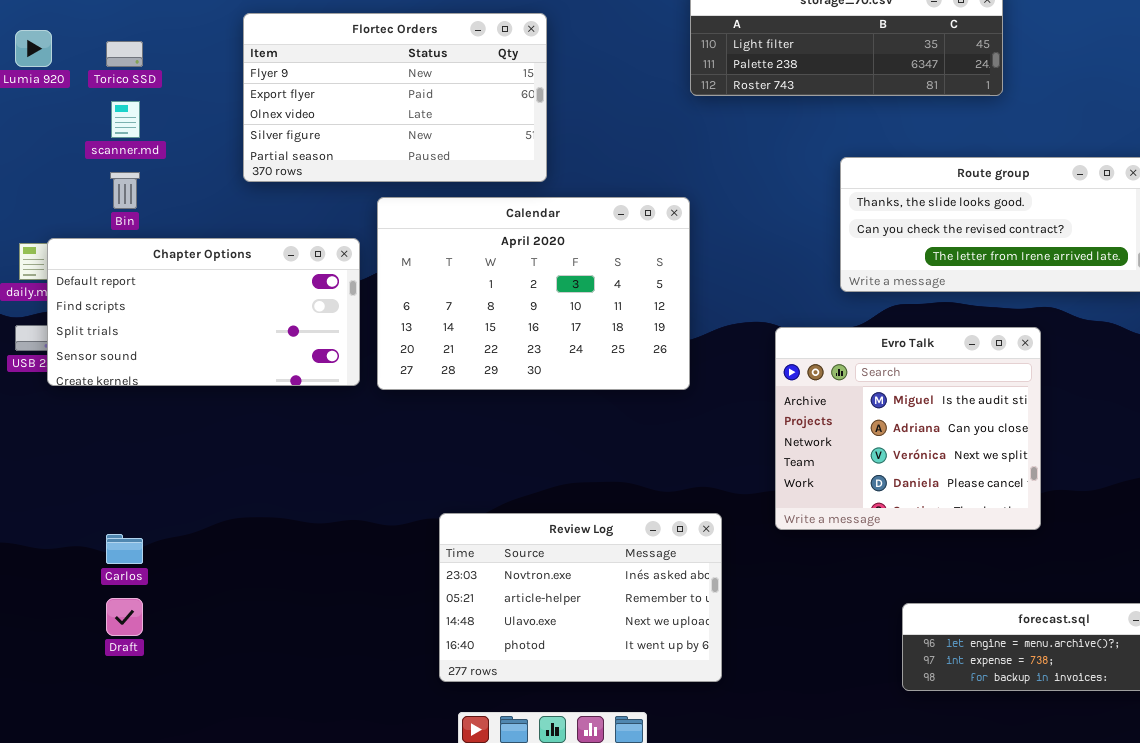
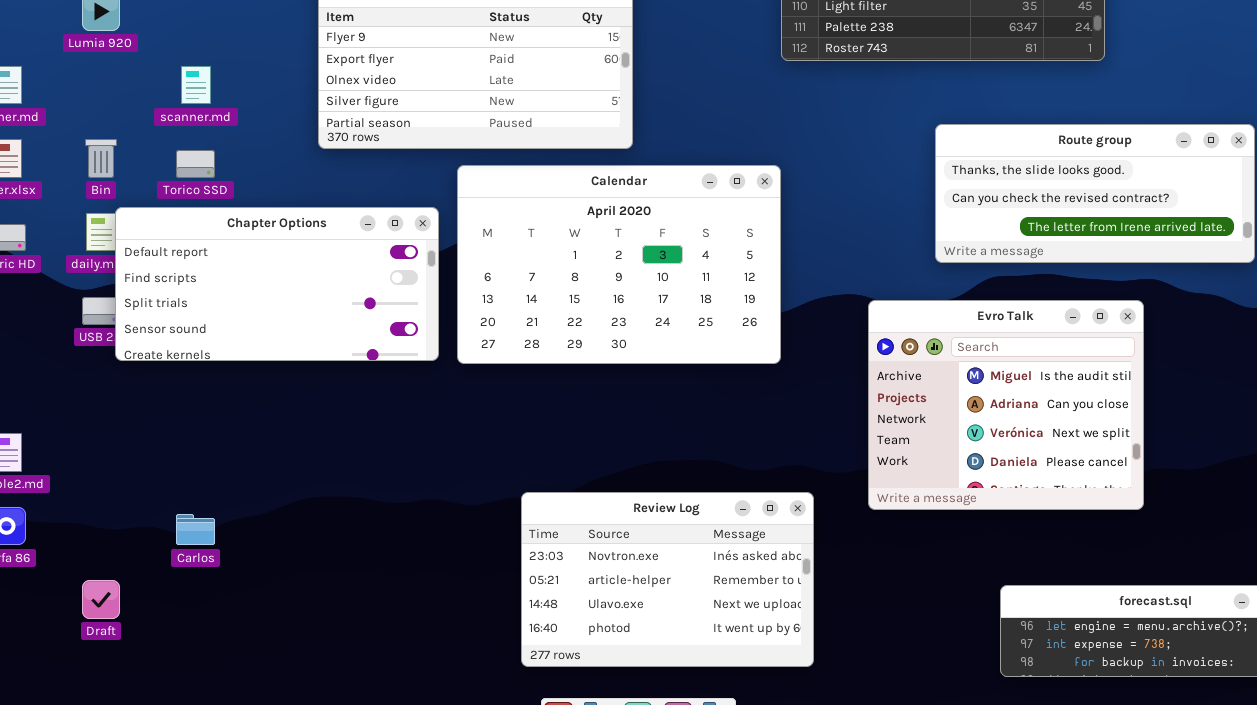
Torico SSD: [106,41,143,67] -> [176,150,215,178], moved
Bin: [110,172,140,209] -> [85,139,117,178], moved
Draft: [106,598,143,636] -> [82,580,120,619], moved

